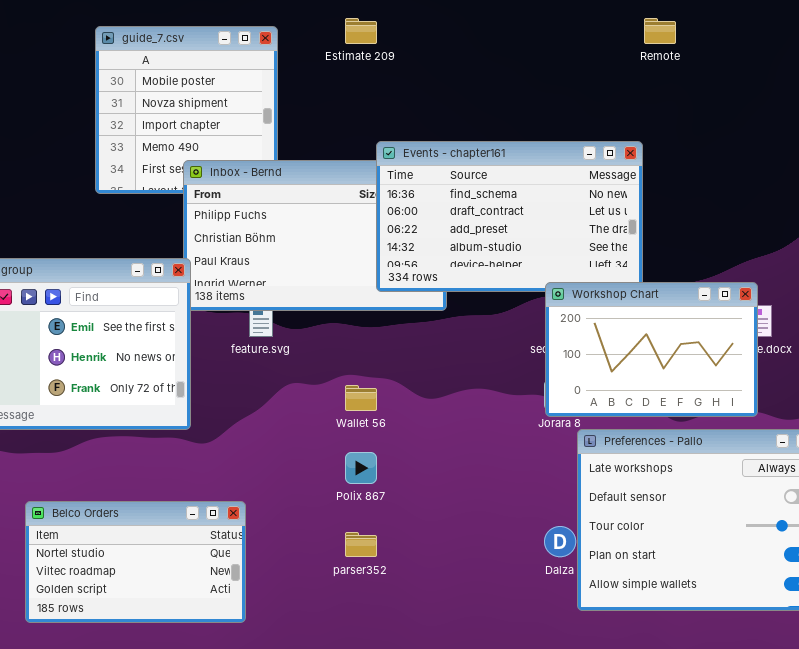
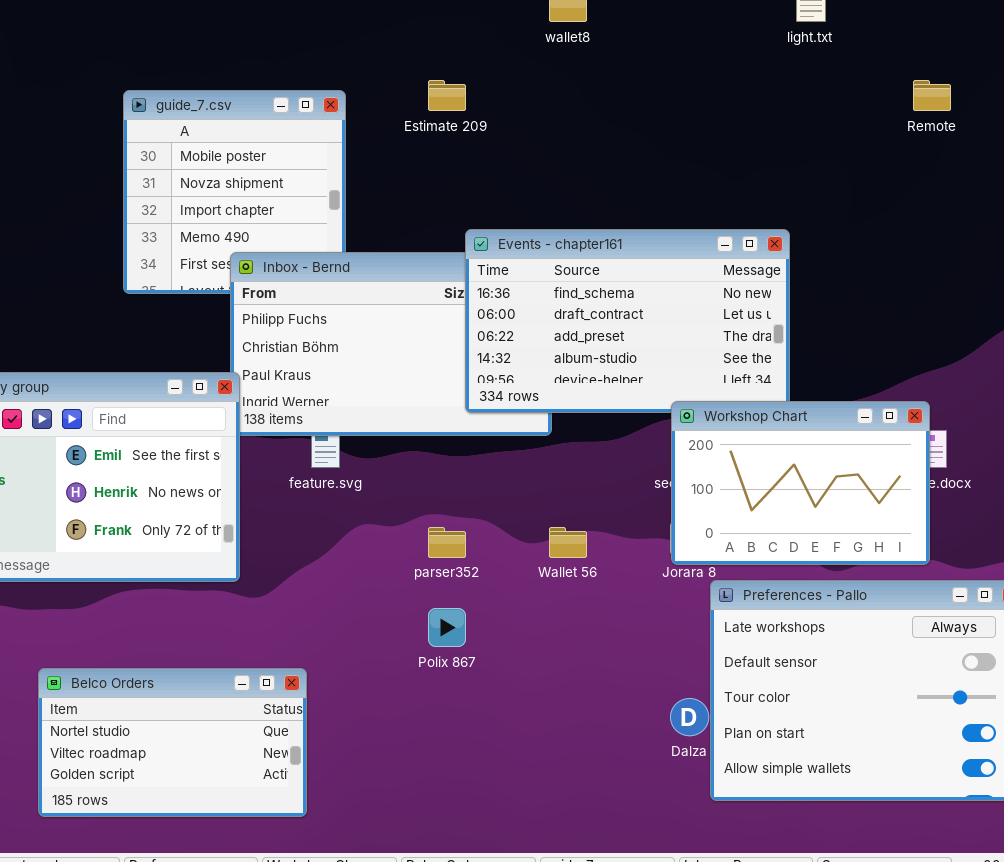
Remote: [644,18,676,44] -> [913,80,951,111], moved
Wallet 56: [345,385,377,411] -> [549,527,587,558], moved
parser352: [345,532,377,557] -> [428,527,466,558], moved

